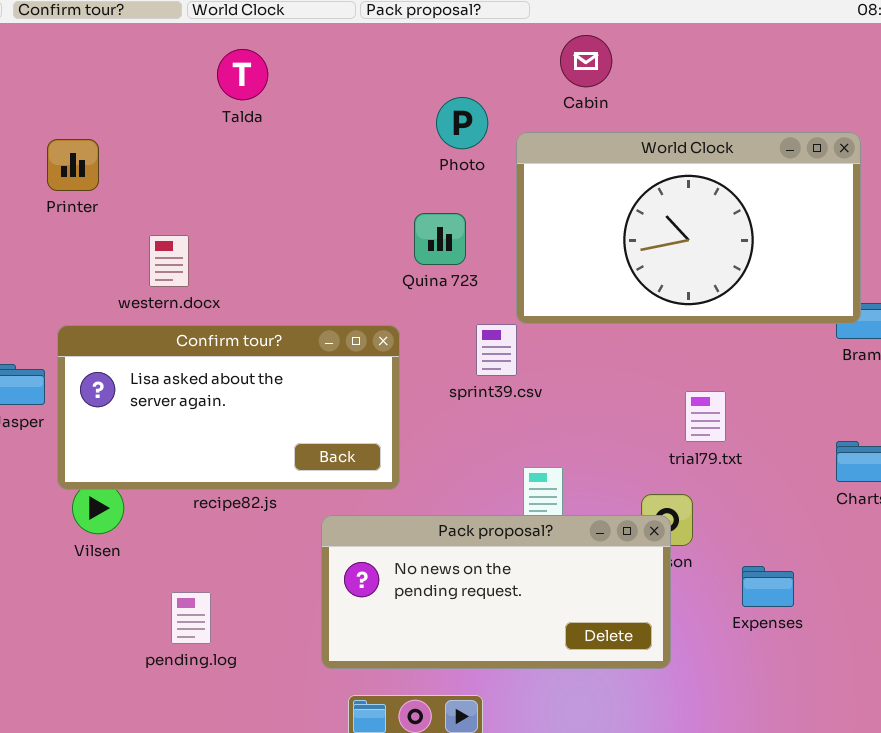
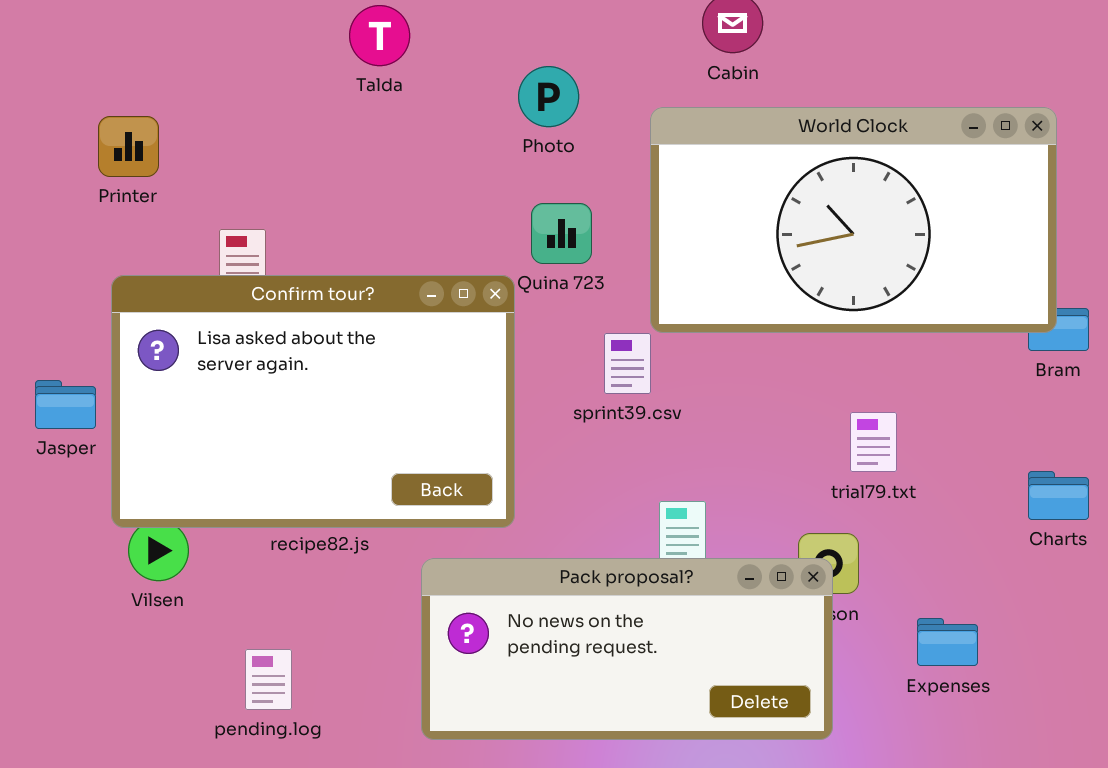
Talda: [217,49,268,100] -> [349,5,410,66], moved
Photo: [436,97,488,149] -> [518,66,579,127], moved
Confirm tour?: [57,325,400,490] -> [111,275,515,528], resized

